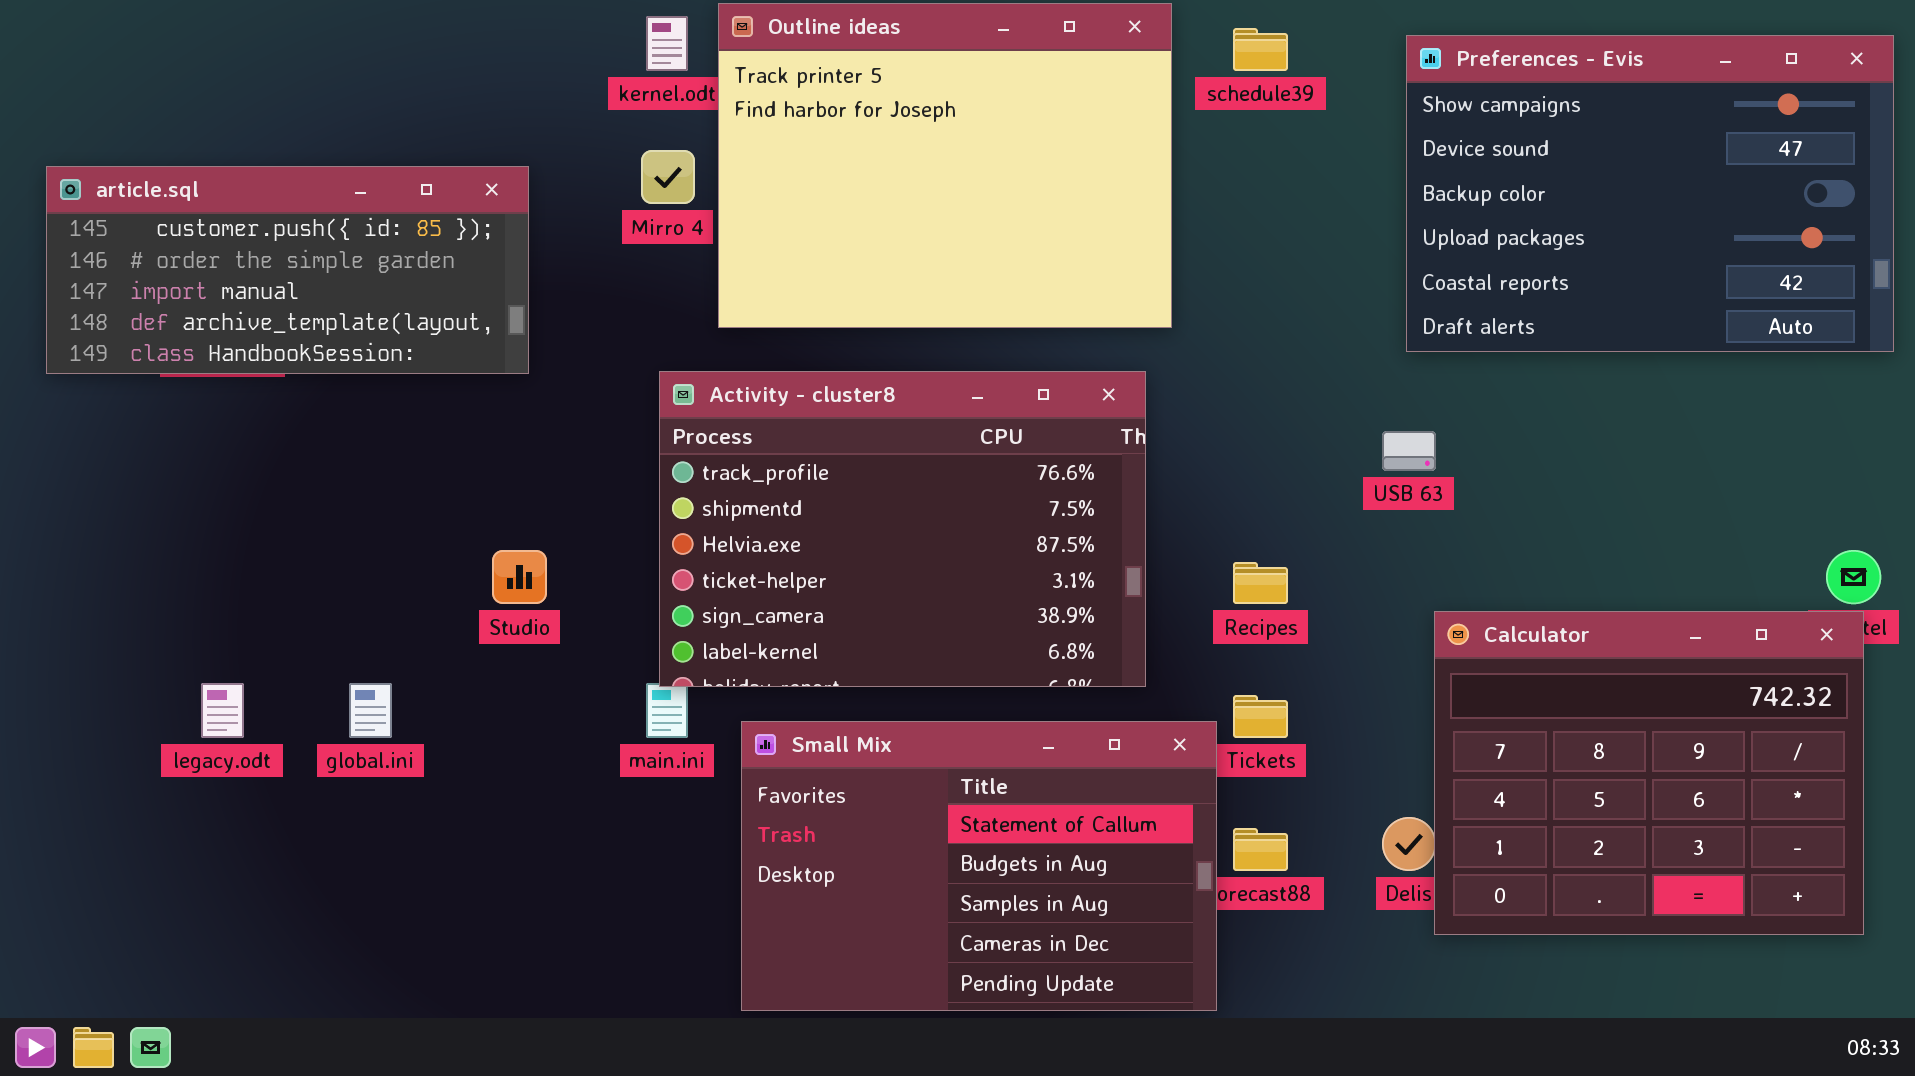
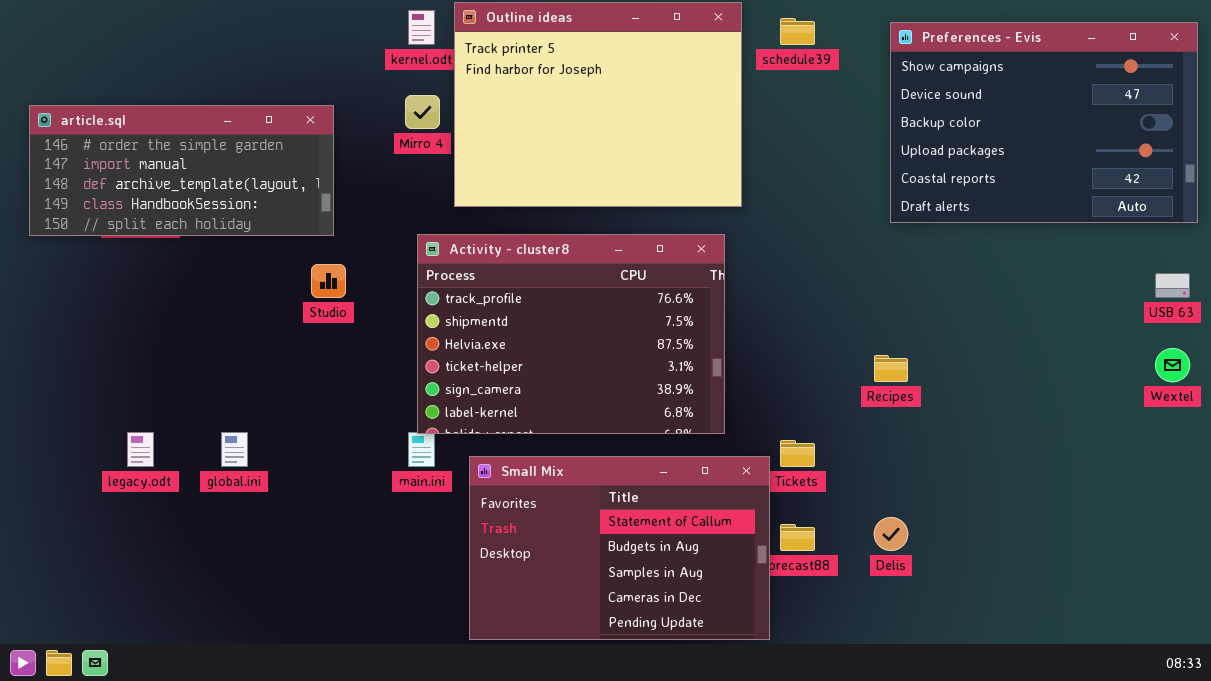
article.sql: [46,166,529,374] -> [29,105,334,236], scrolled down 1 row
USB 63: [1382,431,1436,471] -> [1155,273,1190,298], moved
Studio: [492,550,547,604] -> [311,264,346,298], moved
Recipes: [1233,562,1288,604] -> [874,355,908,382], moved
Calculator: [1434,611,1864,935] -> none, closed

